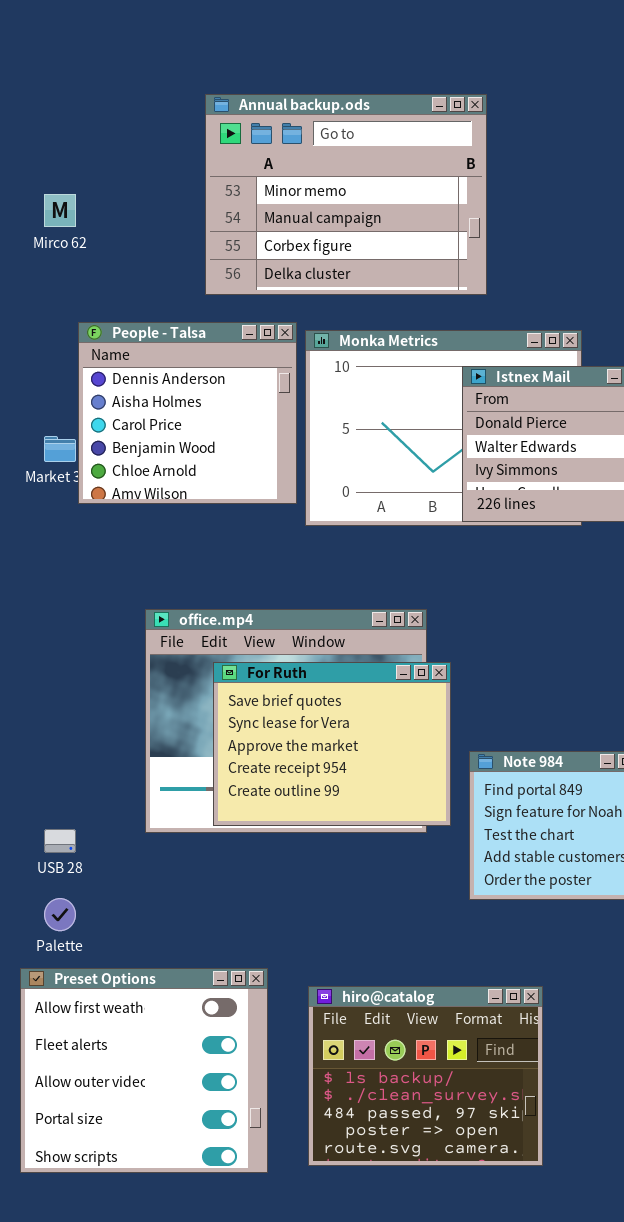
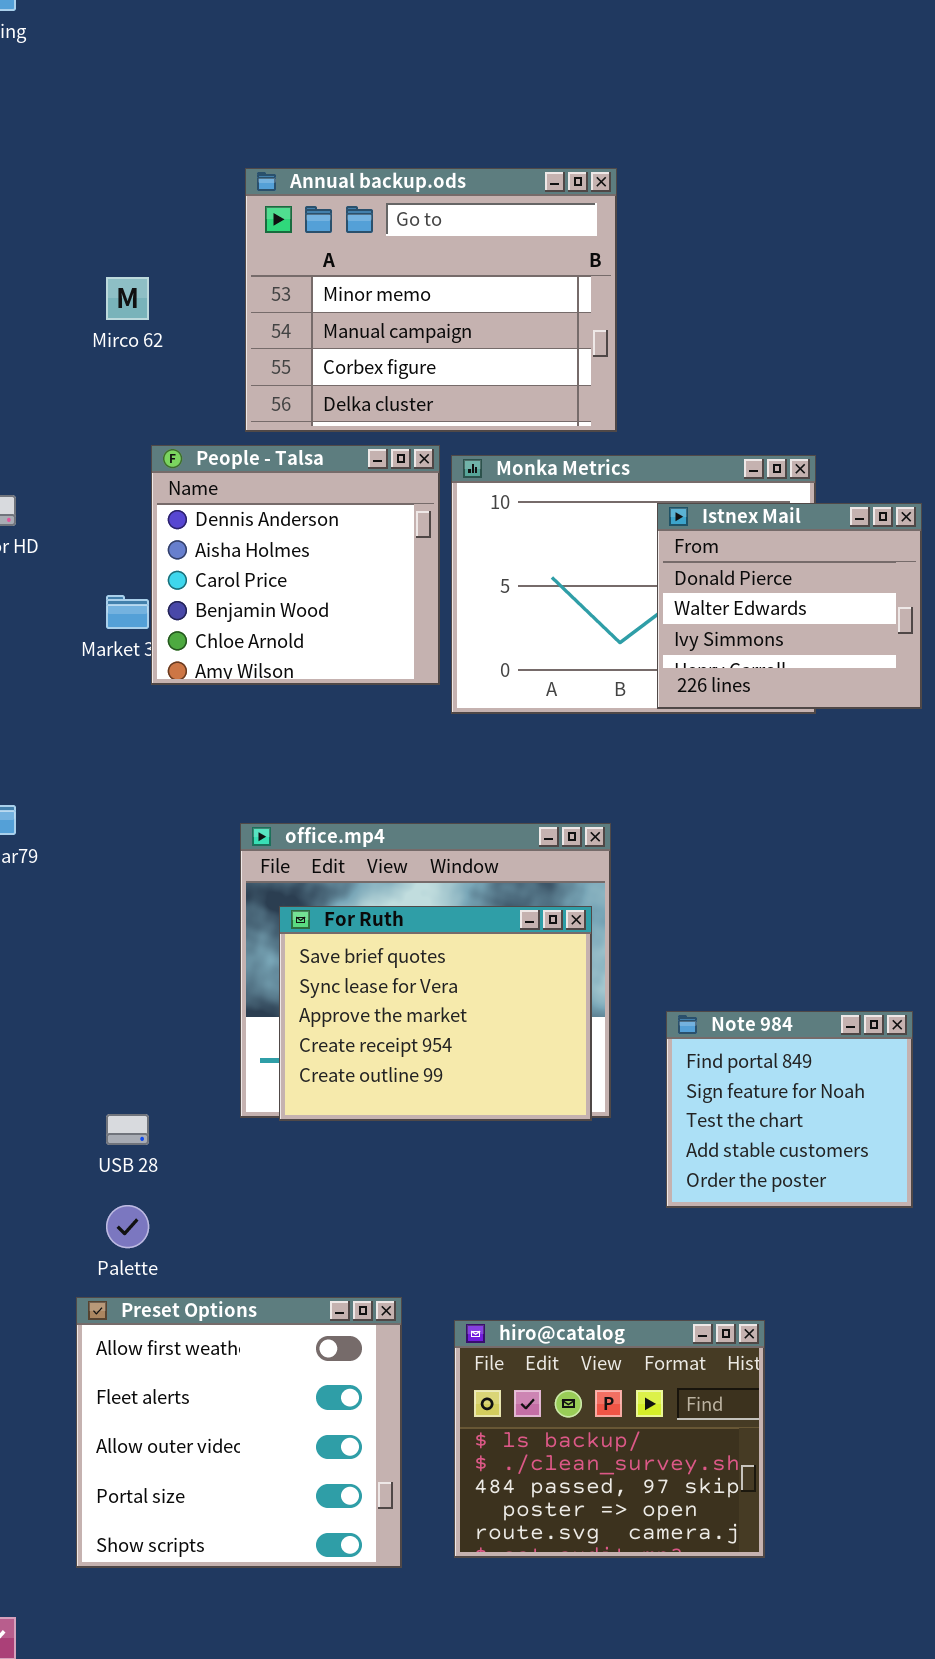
Annual backup.ods: [205,94,487,295] -> [245,168,617,432], moved
For Ruth: [213,662,451,826] -> [279,906,592,1121], moved

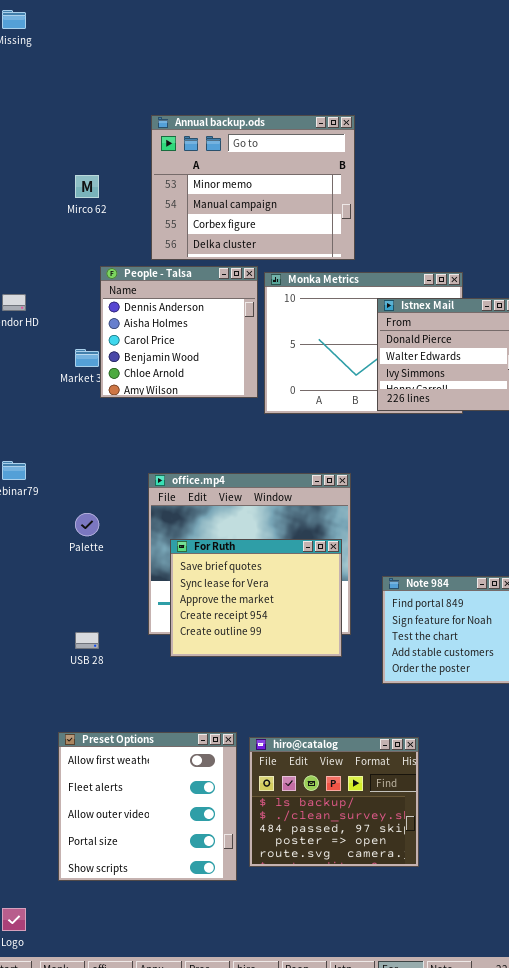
For Ruth: [279,906,592,1121] -> [170,539,342,657], moved
Palette: [106,1205,149,1248] -> [75,513,99,536], moved
hiro@catalog: [454,1320,765,1558] -> [249,737,419,867], moved

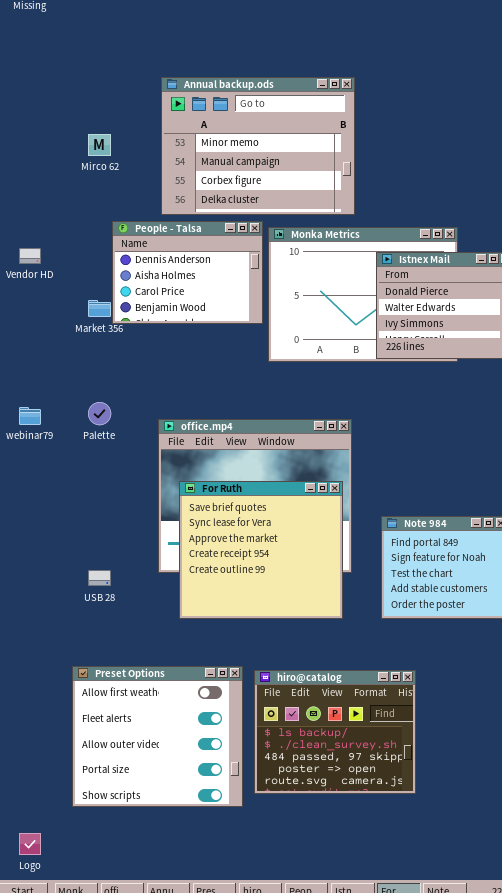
People - Talsa: [100,266,258,398] -> [112,221,263,324], resized
Palette: [75,513,99,536] -> [88,402,111,425], moved
For Ruth: [170,539,342,657] -> [179,481,343,619], resized

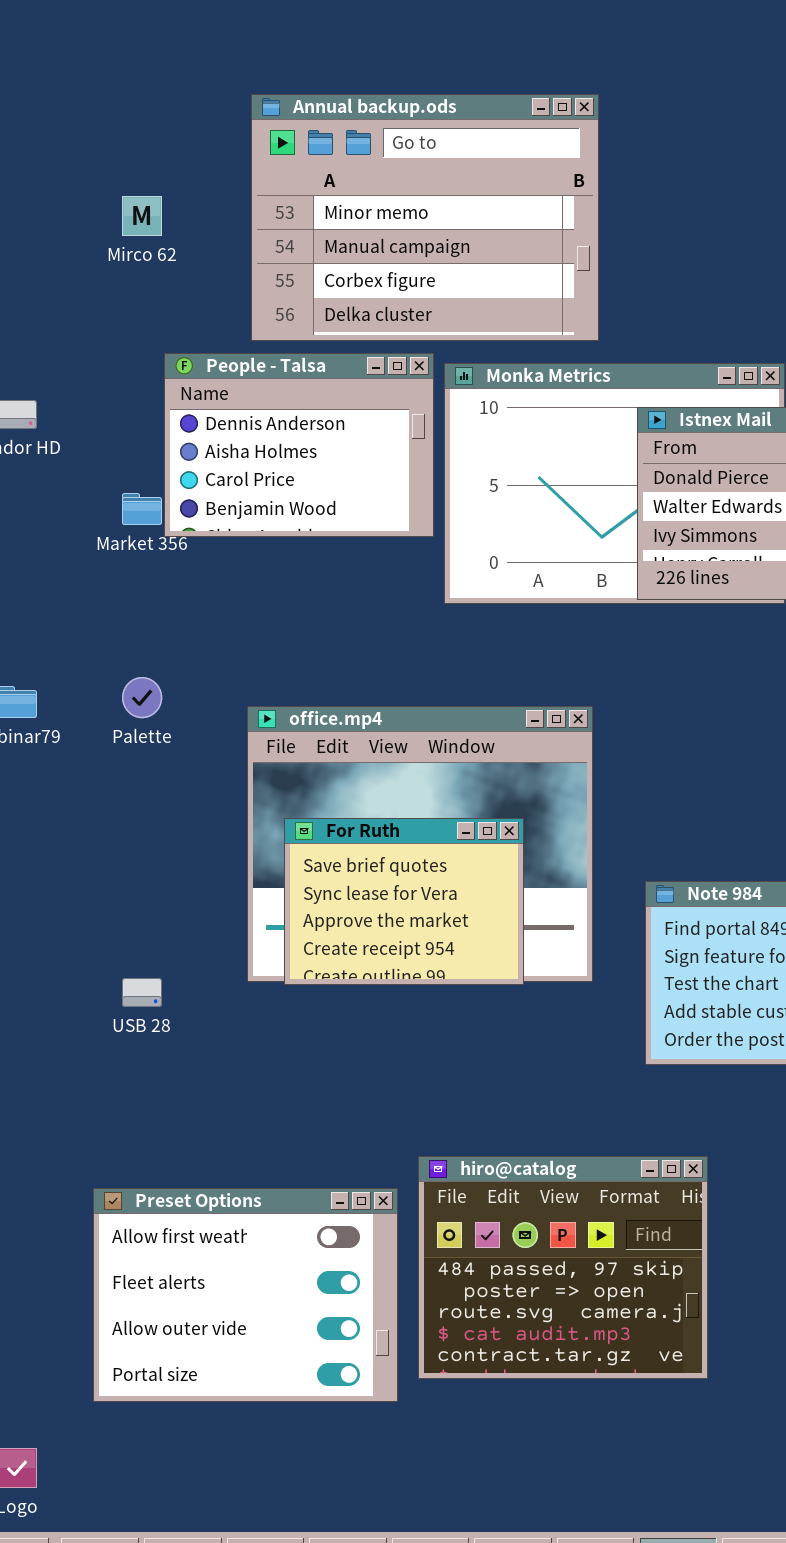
For Ruth: [179,481,343,619] -> [284,818,524,985], resized
Preset Options: [72,666,243,807] -> [93,1188,398,1402], resized
hiro@catalog: [254,670,416,794] -> [418,1156,708,1379], scrolled down 2 rows

